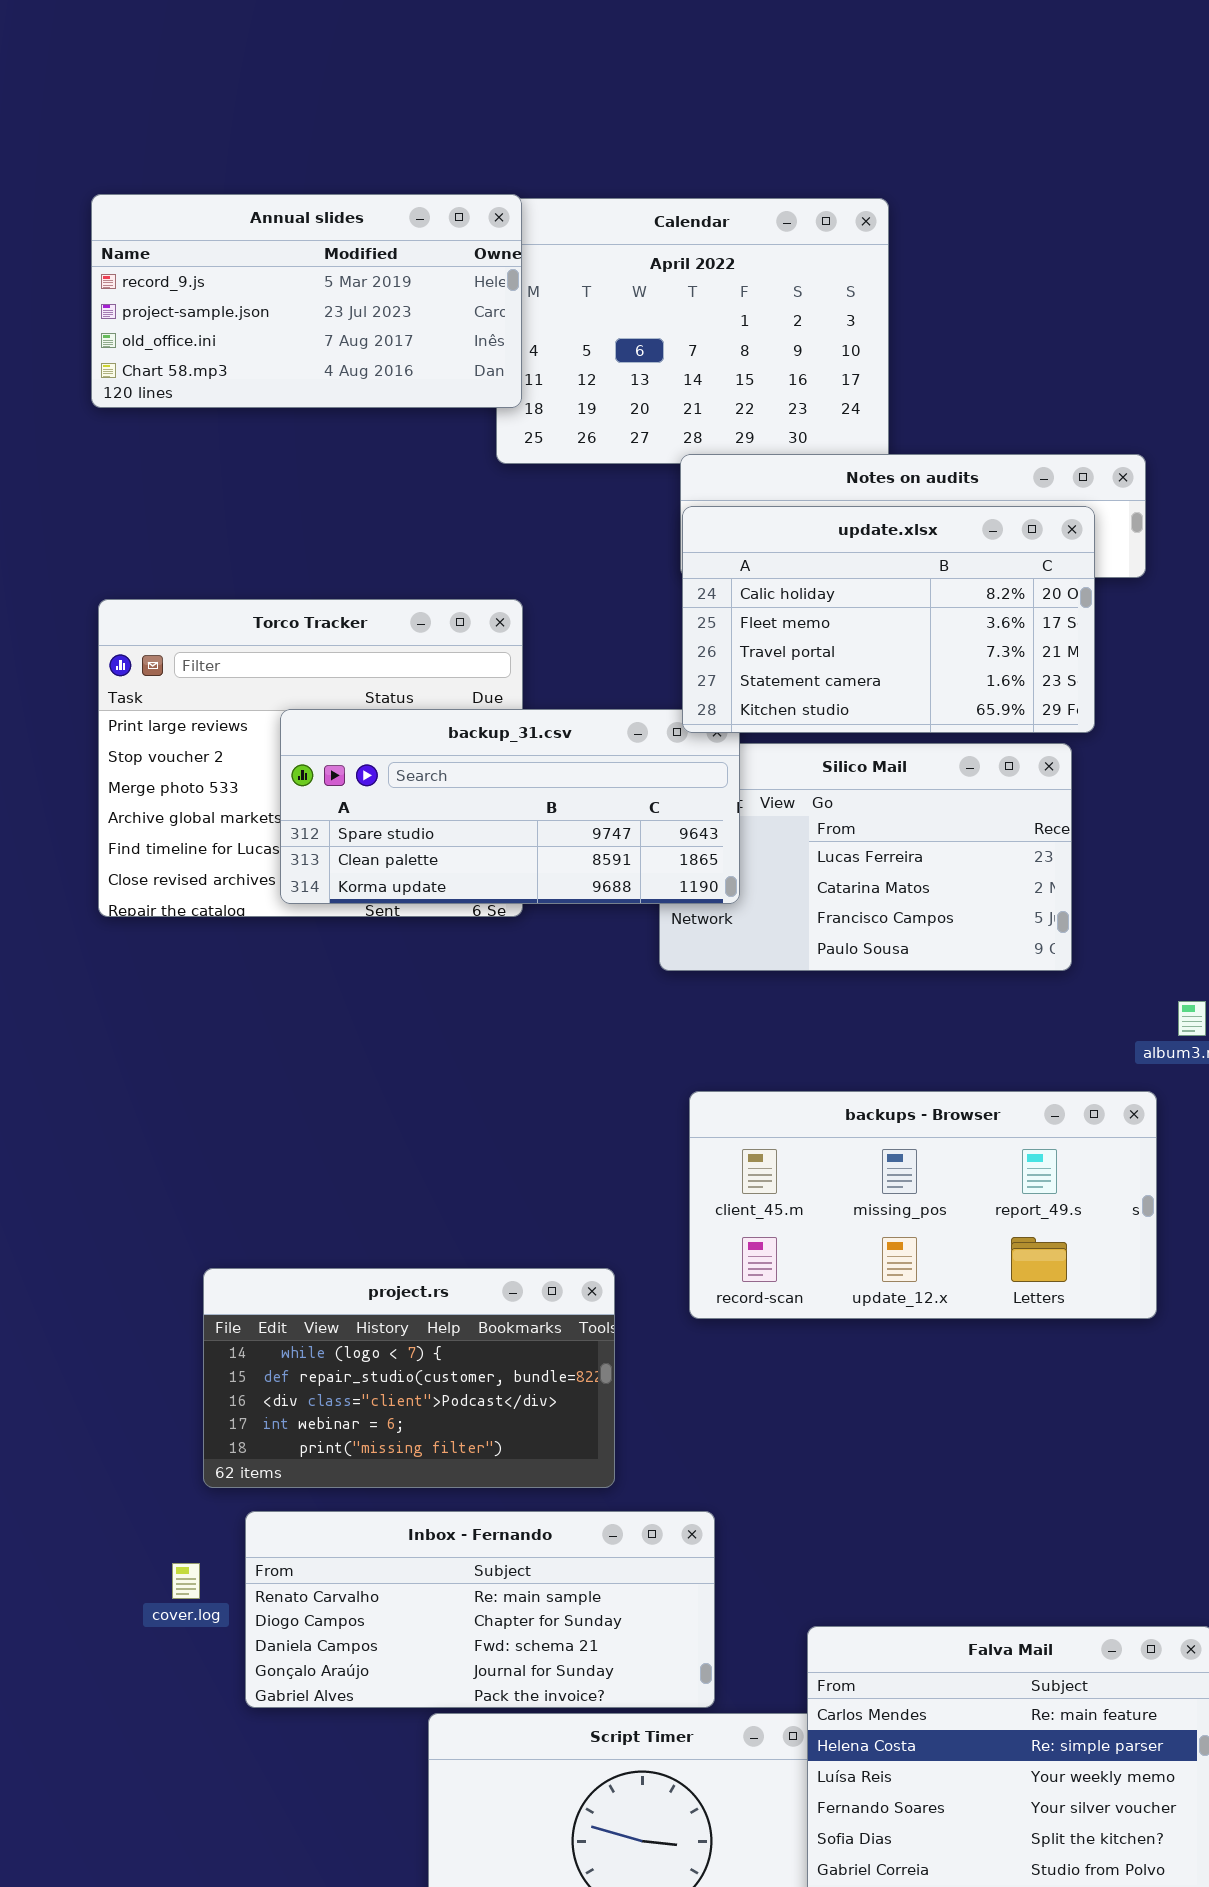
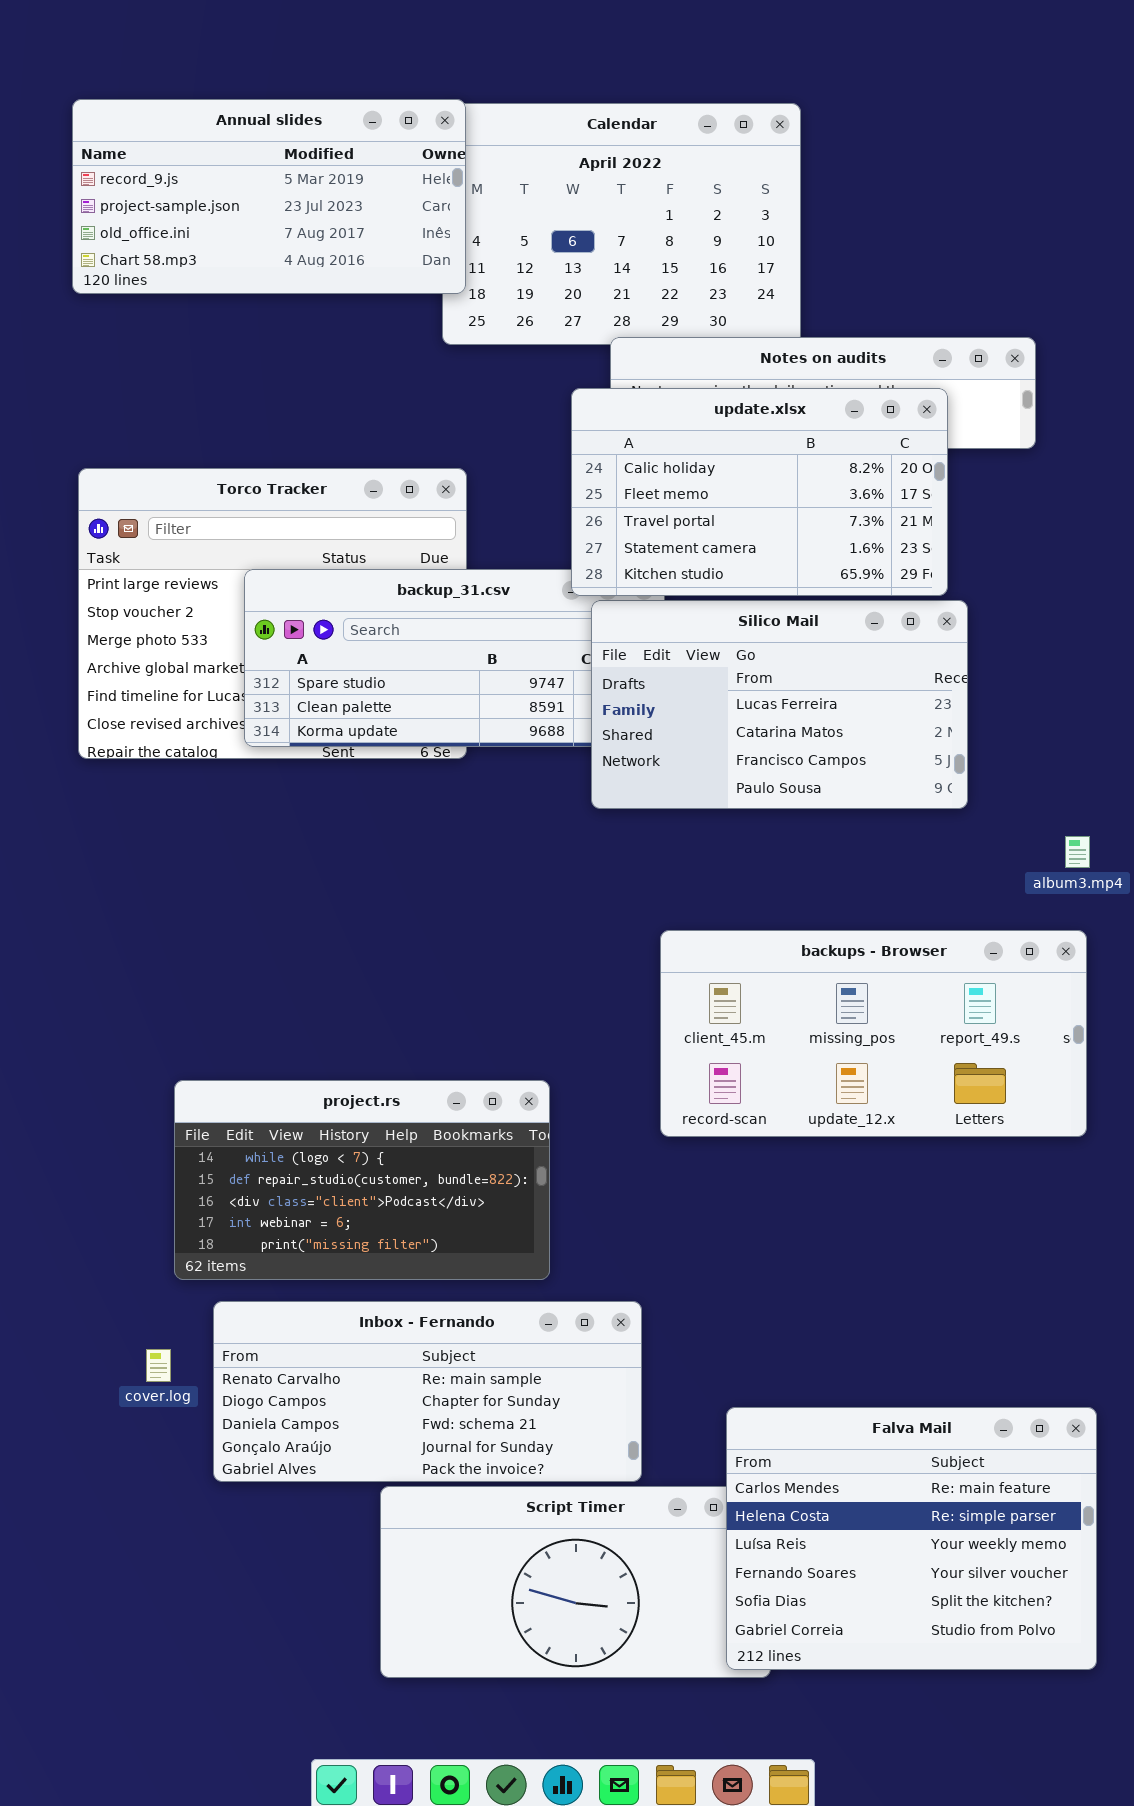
update.xlsx: [682,506,1095,733] -> [571,388,948,596], moved
Silico Mail: [659,743,1072,971] -> [591,600,968,809], raised
backups - Browser: [689,1091,1157,1319] -> [660,930,1087,1137], moved

